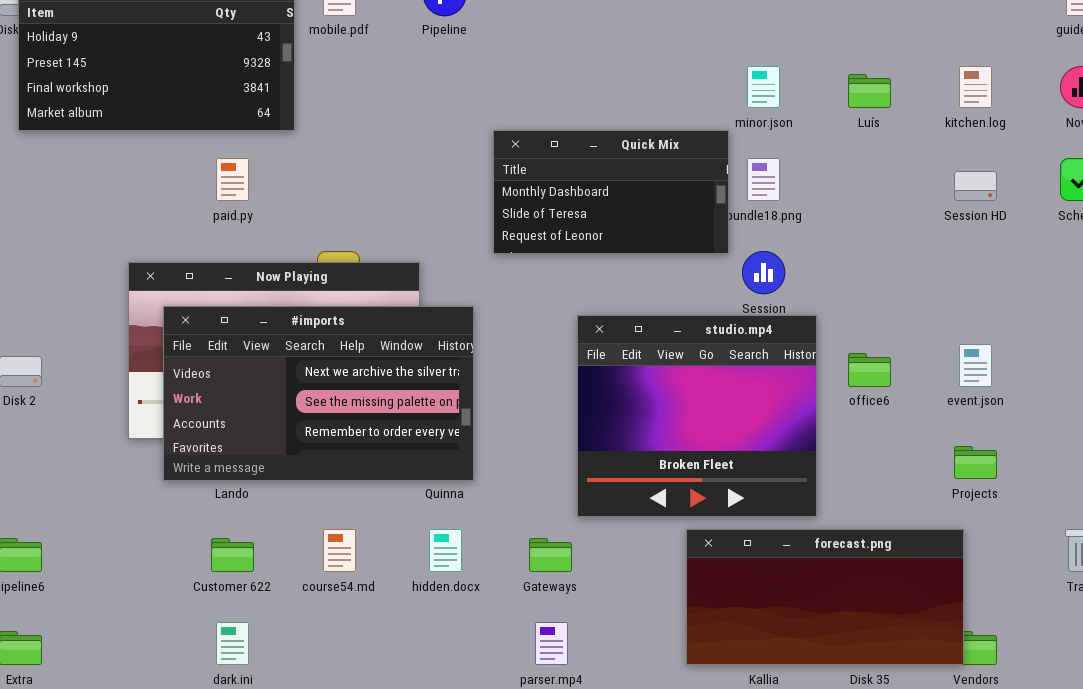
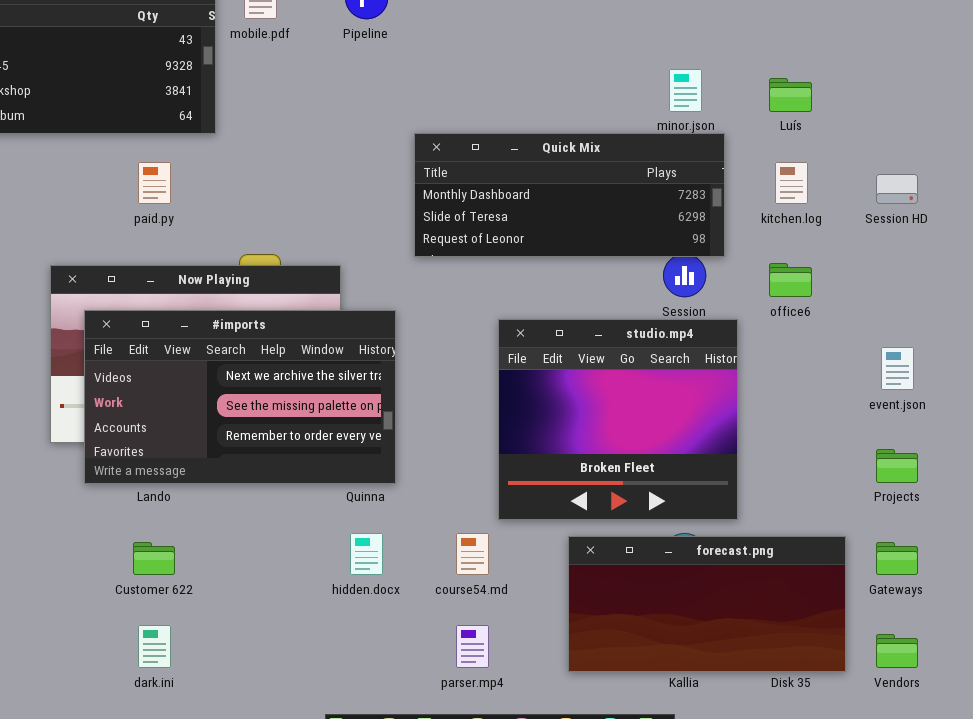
kitchen.log: [959,66,992,108] -> [775,162,808,204], moved
Quick Mix: [493,130,729,254] -> [414,133,725,257], resized
office6: [848,353,891,387] -> [769,263,812,297], moved
course54.md: [323,529,356,572] -> [456,533,489,575], moved
forecast.png: [686,529,964,665] -> [568,536,846,672], moved
Gateways: [529,538,572,572] -> [876,542,918,575], moved

